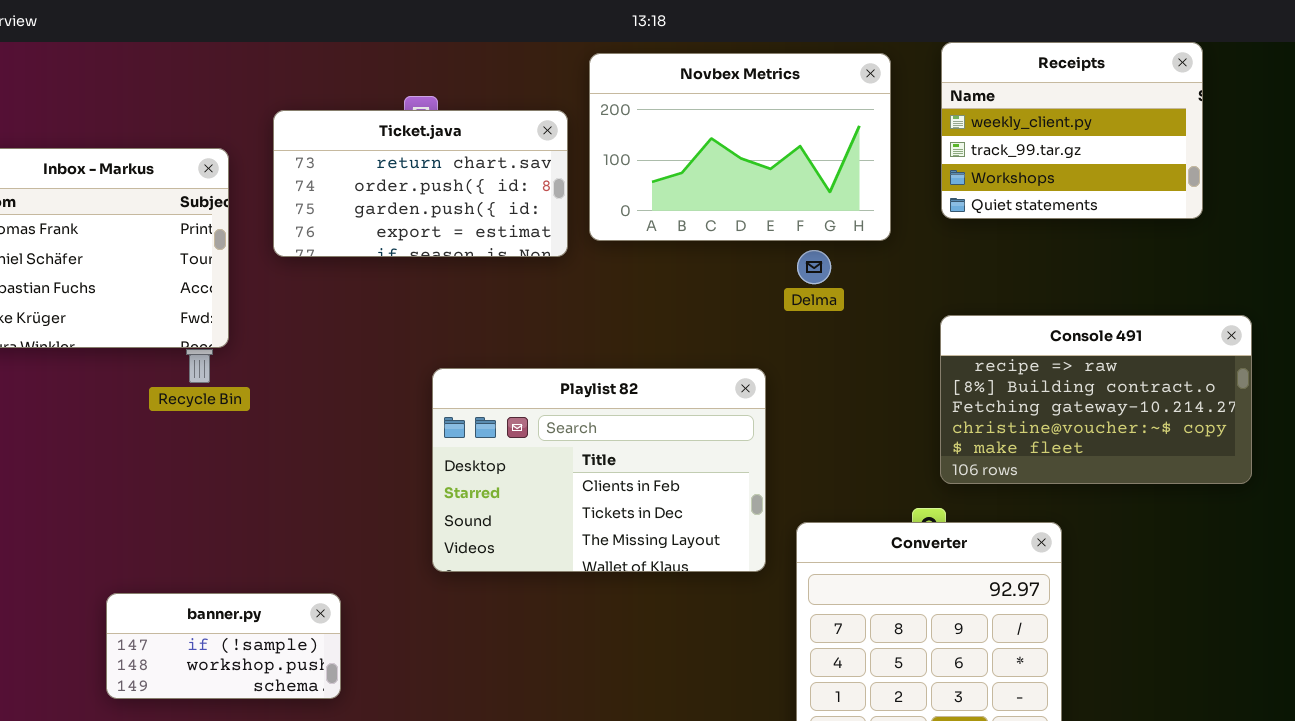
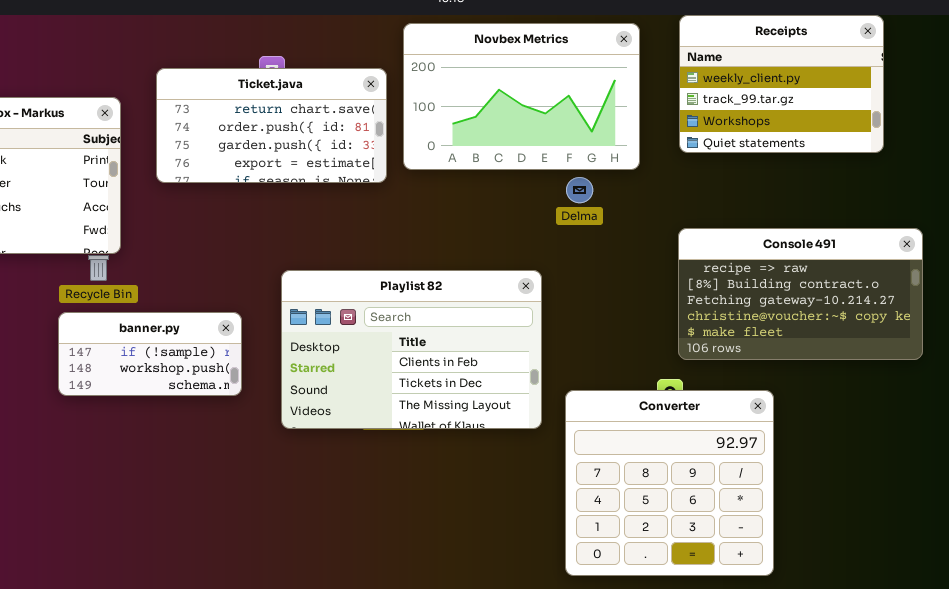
banner.py: [106,593,341,699] -> [58,312,242,396], moved

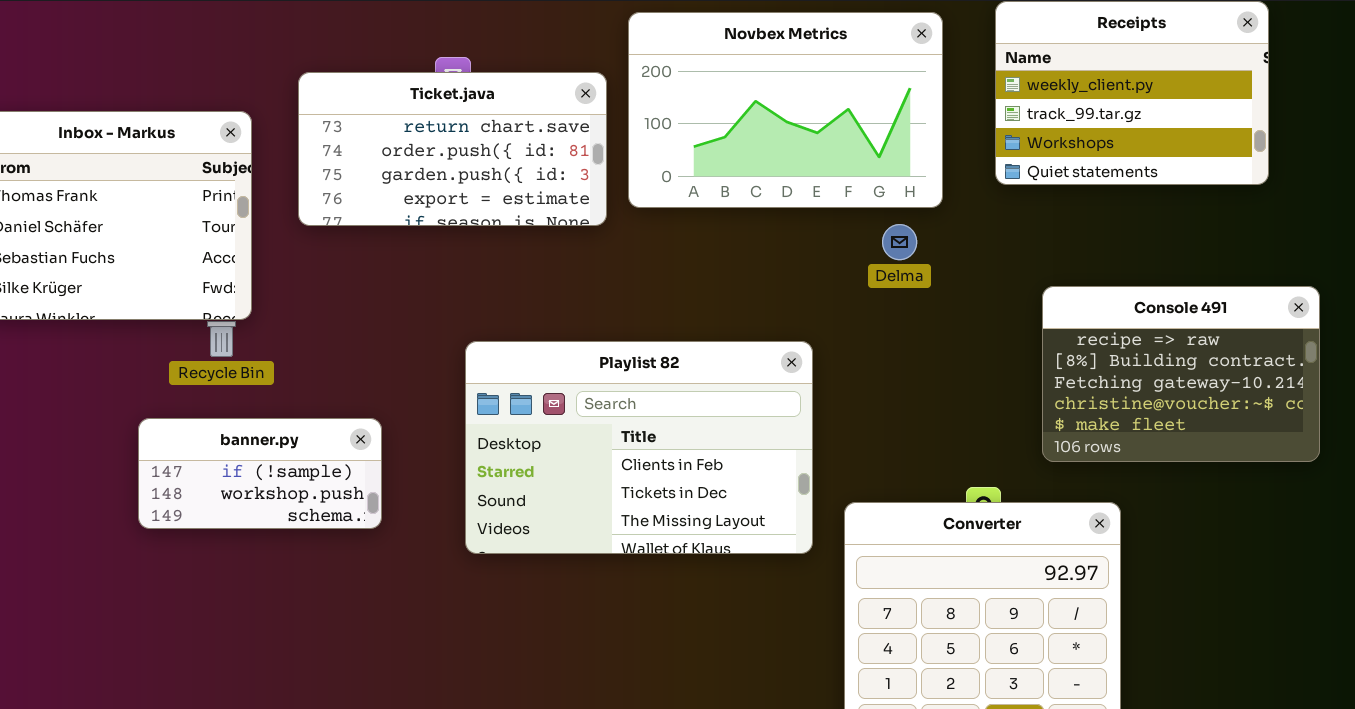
Delma: [566,177,593,203] -> [882,224,917,260], moved
Console 491: [678,228,923,360] -> [1042,286,1320,462], resized
banner.py: [58,312,242,396] -> [138,418,382,529], moved

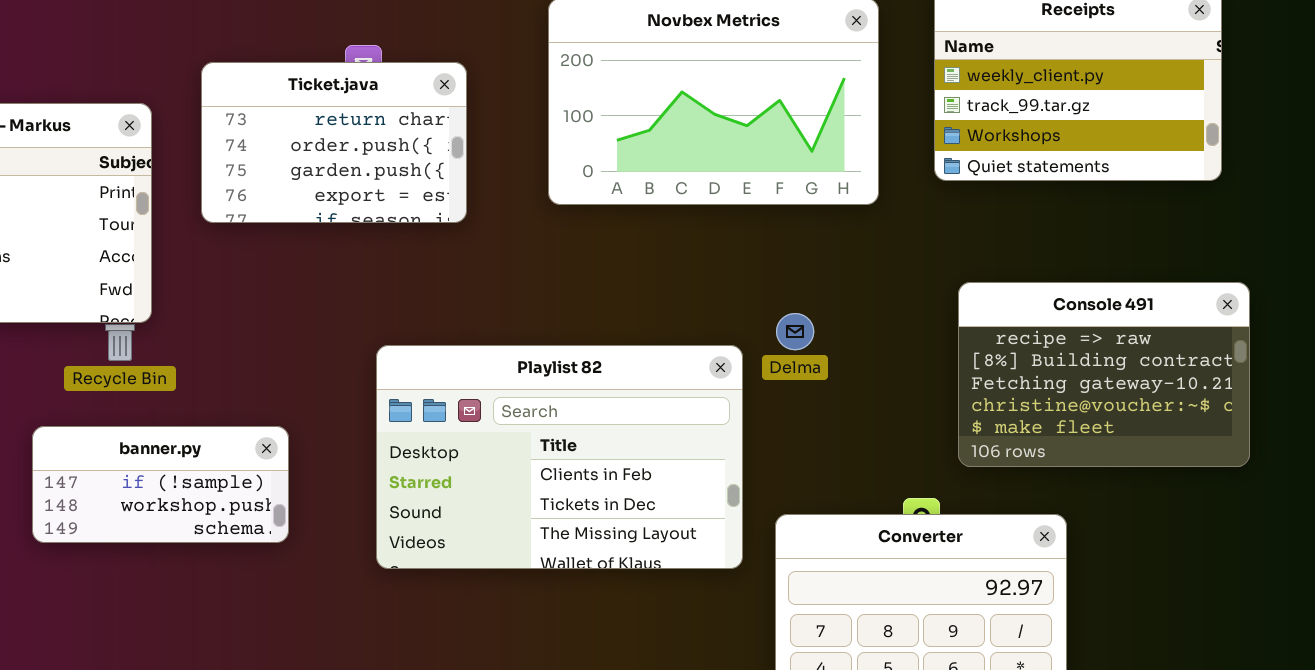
Ticket.java: [298,72,607,226] -> [201,62,467,223], resized
Delma: [882,224,917,260] -> [776,313,814,350], moved
Console 491: [1042,286,1320,462] -> [958,282,1250,467], moved

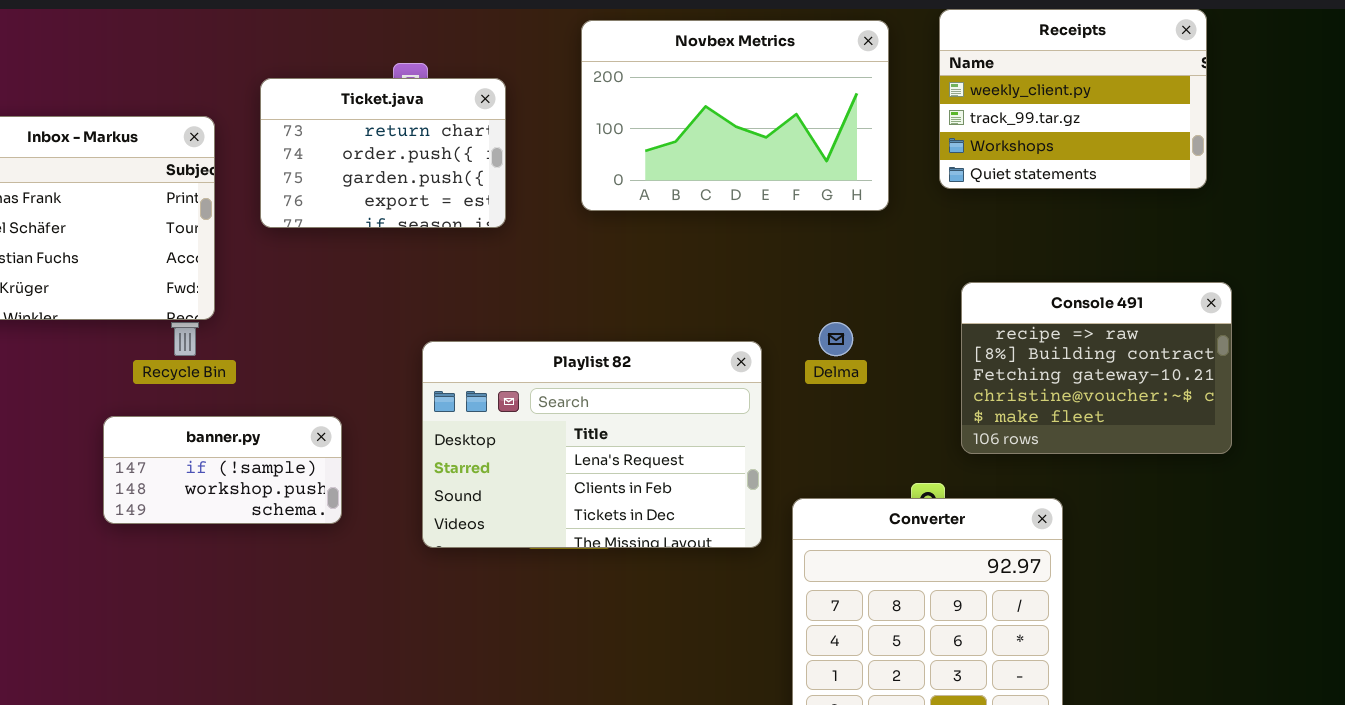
Delma: [776,313,814,350] -> [819,322,853,356], moved
Playlist 82: [376,345,743,569] -> [422,341,762,548], scrolled up 1 row

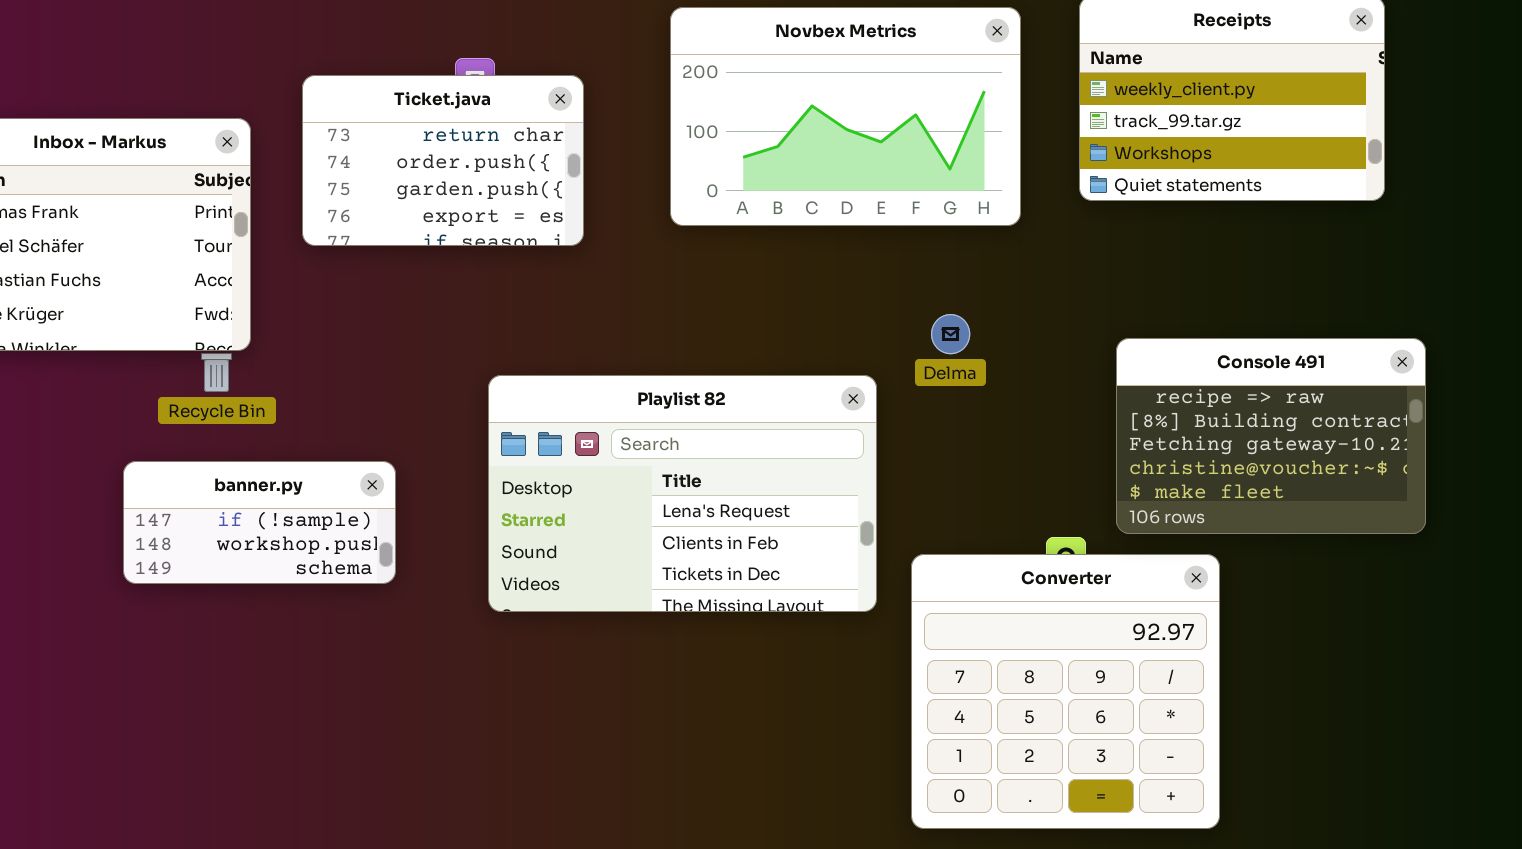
Console 491: [961,282,1232,454] -> [1116,338,1426,534], moved
Delma: [819,322,853,356] -> [931,314,970,354], moved

